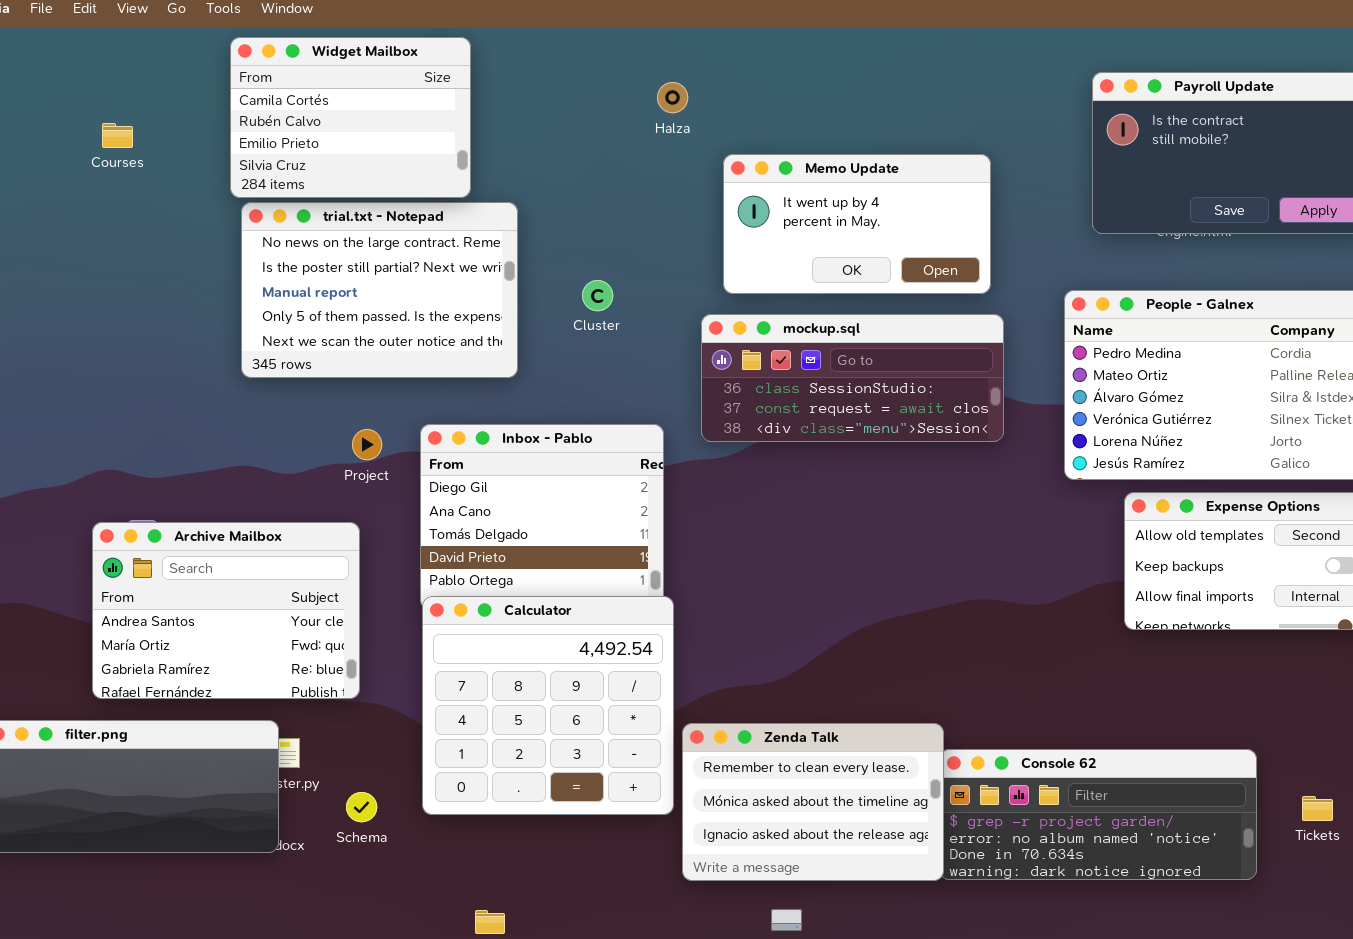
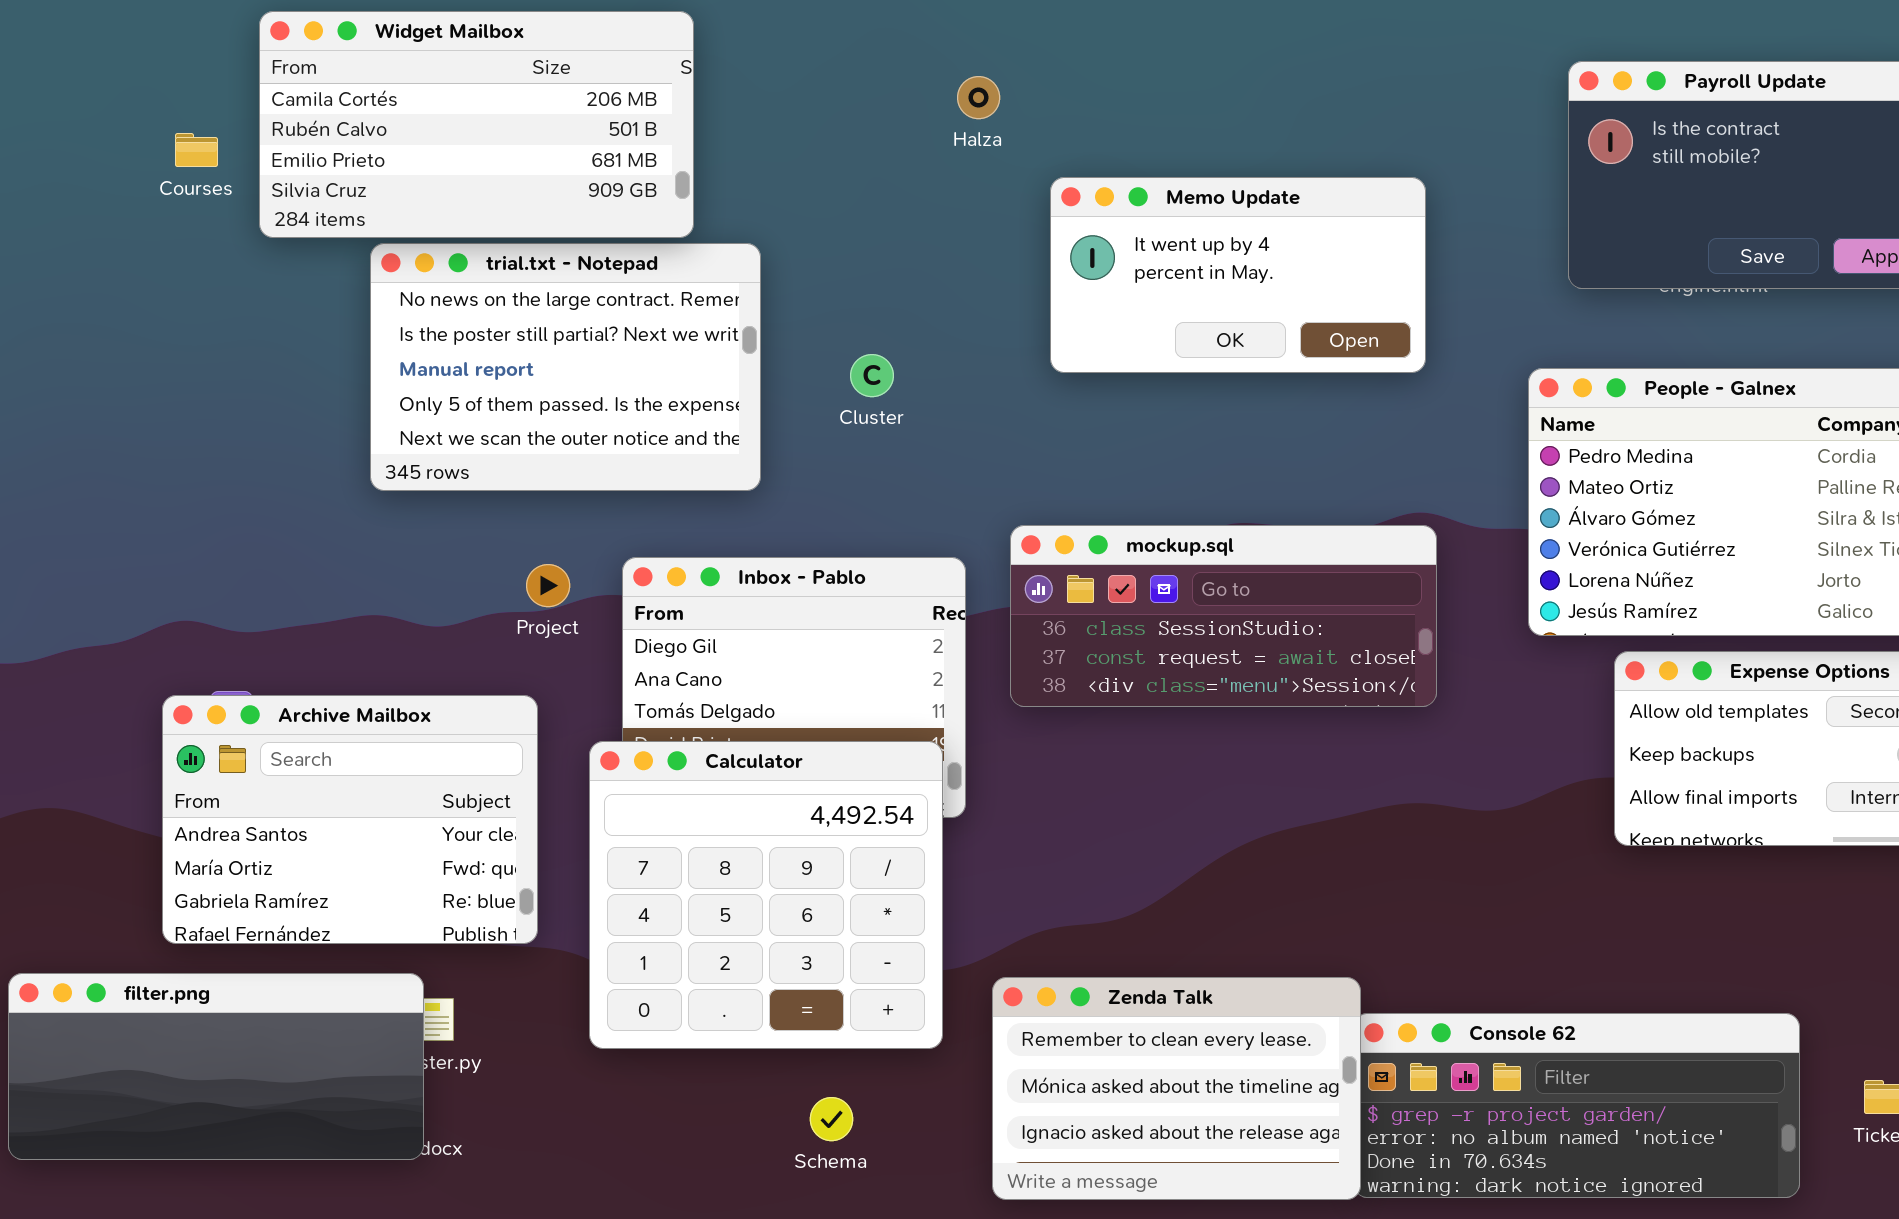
Widget Mailbox: [230,37,471,198] -> [259,11,694,238], resized
mockup.sql: [701,314,1004,442] -> [1010,525,1437,707], moved
Calculator: [422,596,674,815] -> [589,741,943,1049], moved
Schema: [346,792,377,822] -> [810,1097,853,1141], moved

